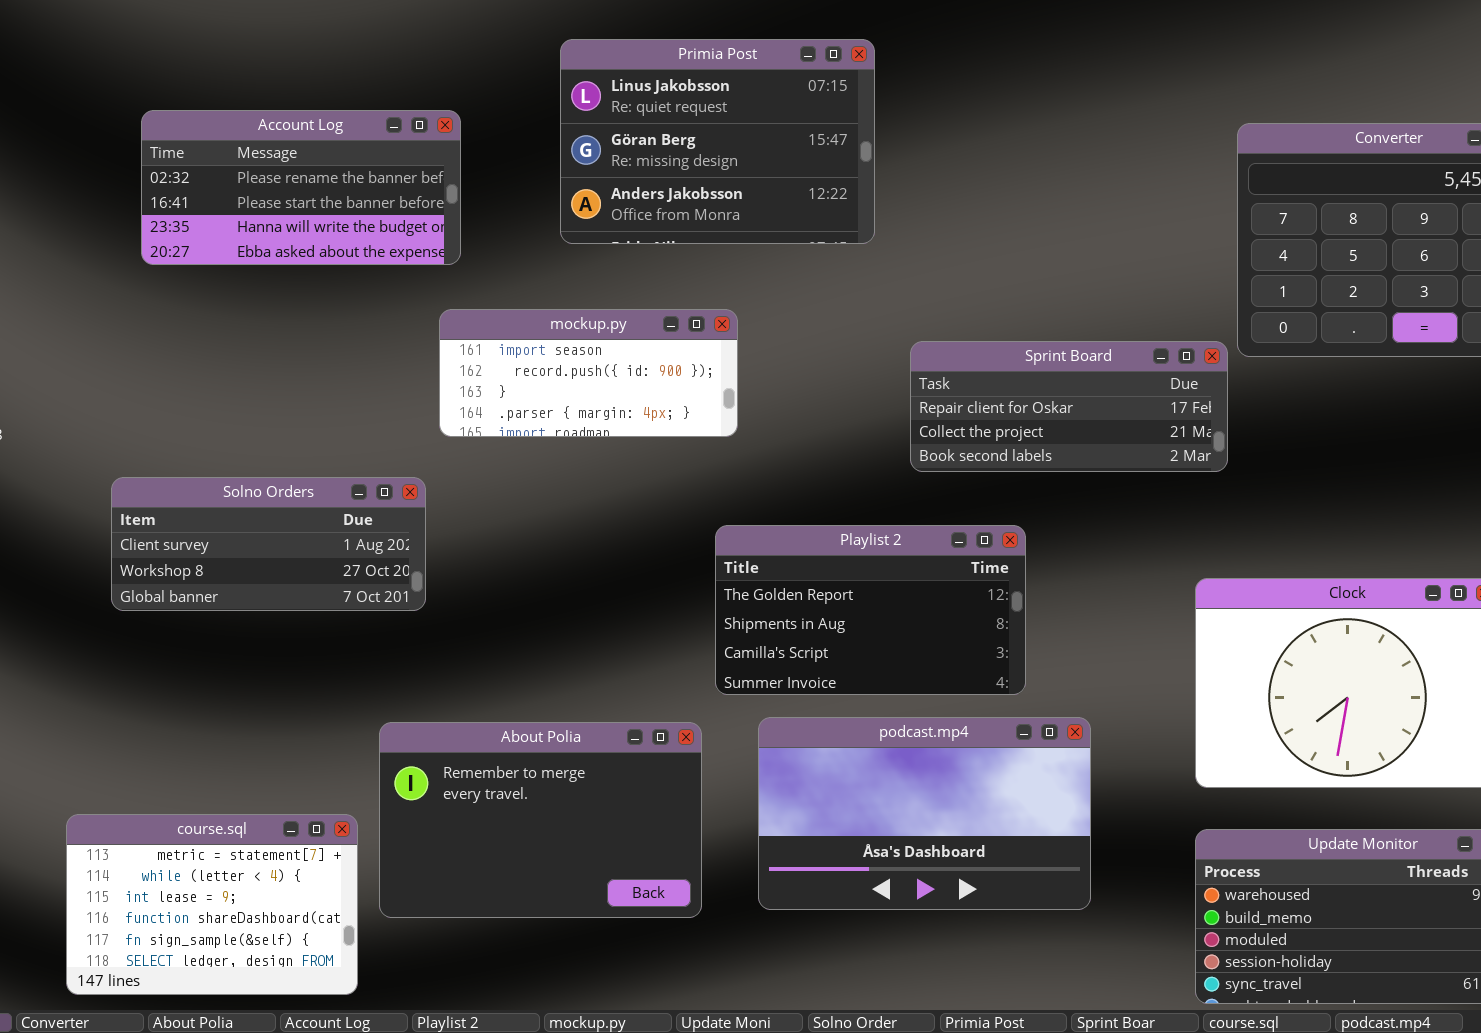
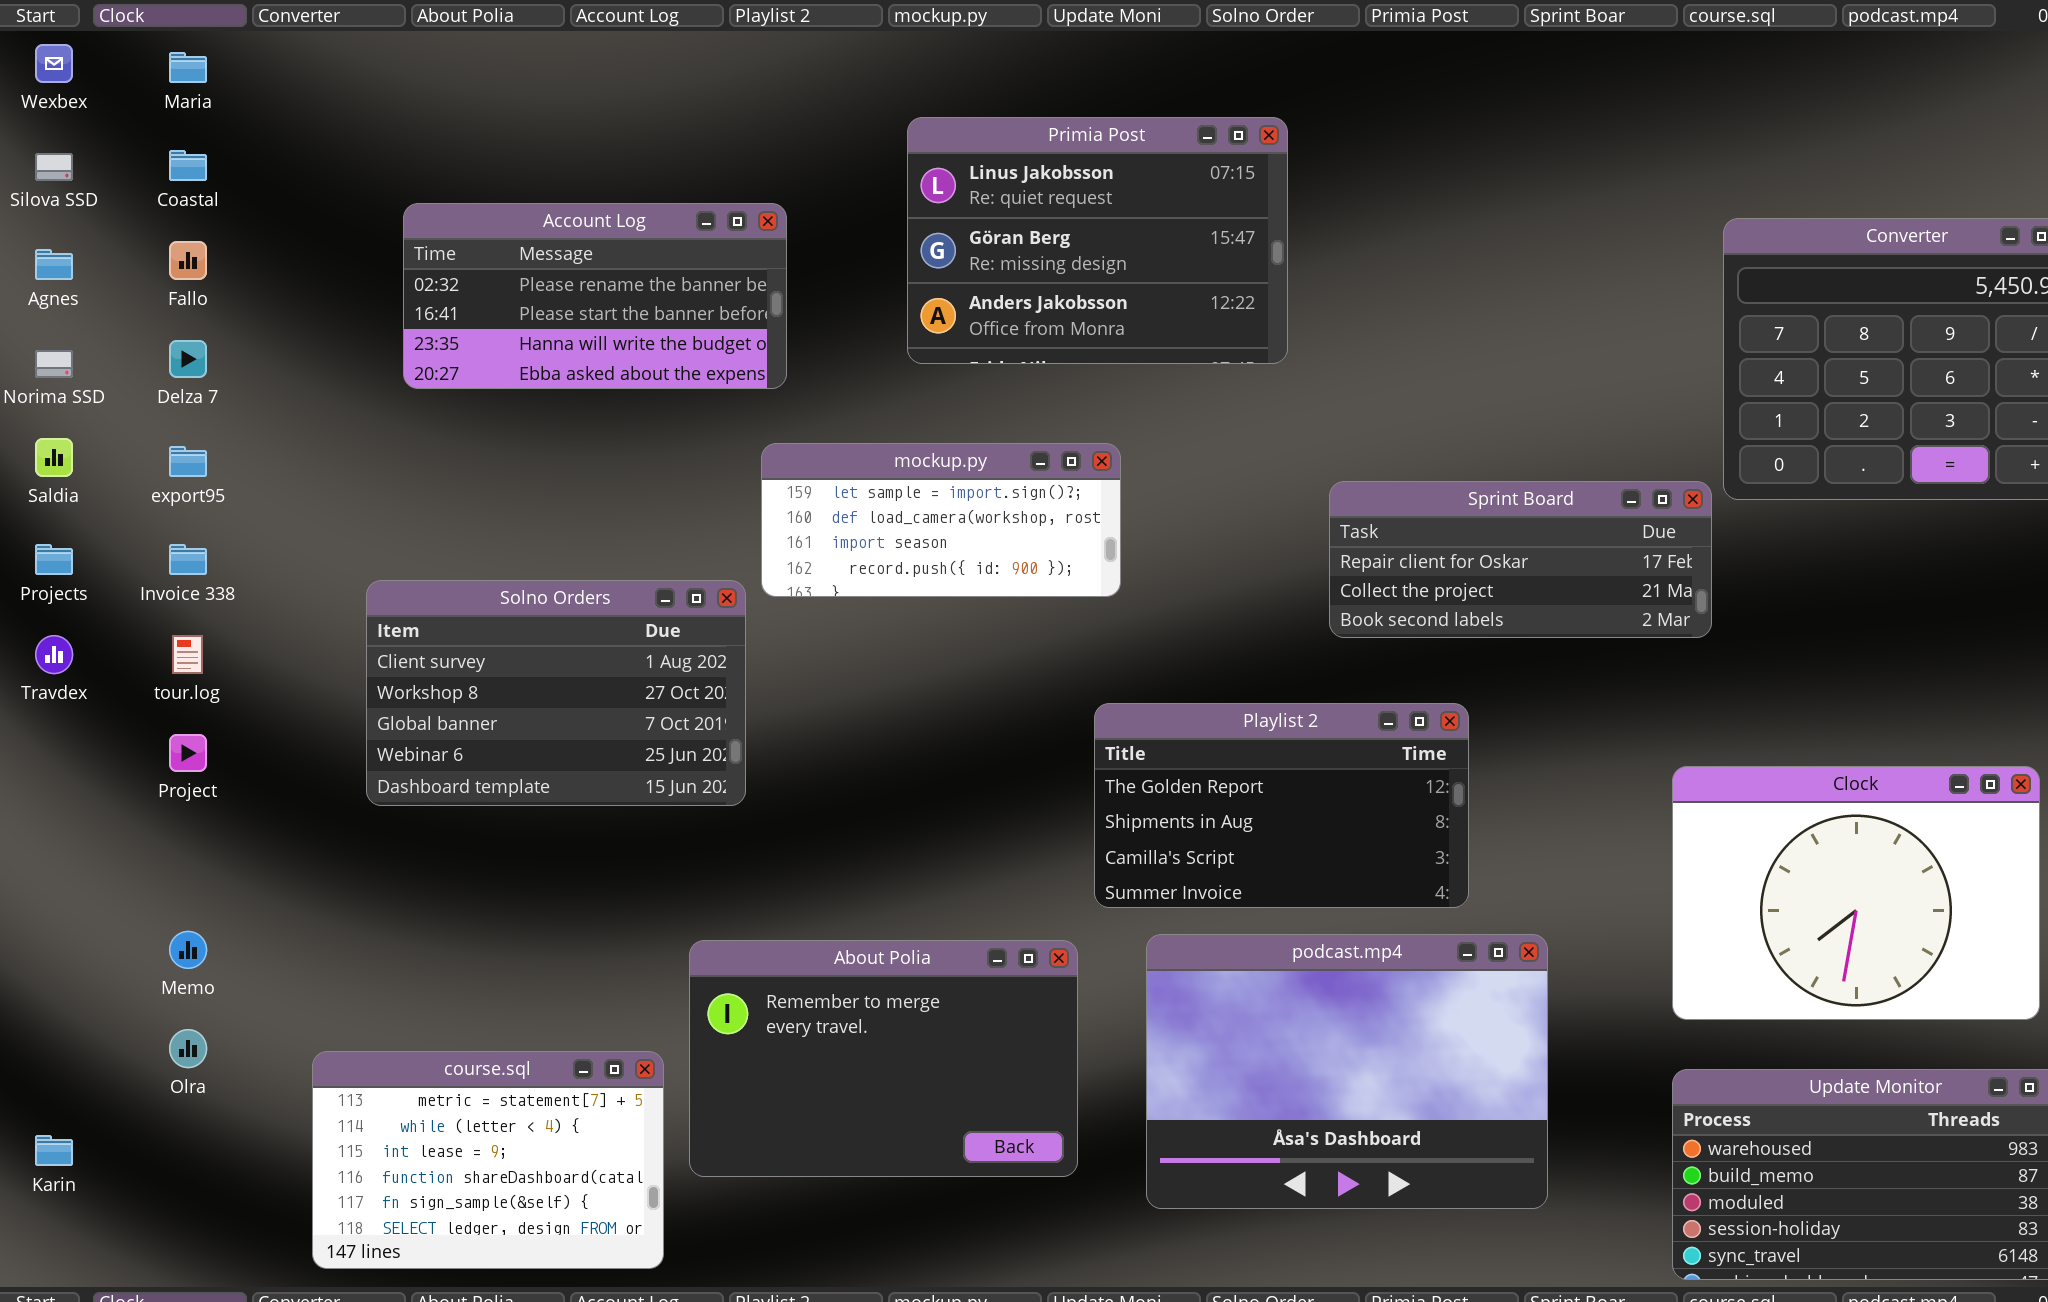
mockup.py: [439,309,738,437] -> [761,443,1121,597], scrolled up 2 rows
Solno Orders: [111,477,426,611] -> [366,580,746,806], resized
podcast.mp4: [758,717,1091,910] -> [1146,934,1548,1209], resized

